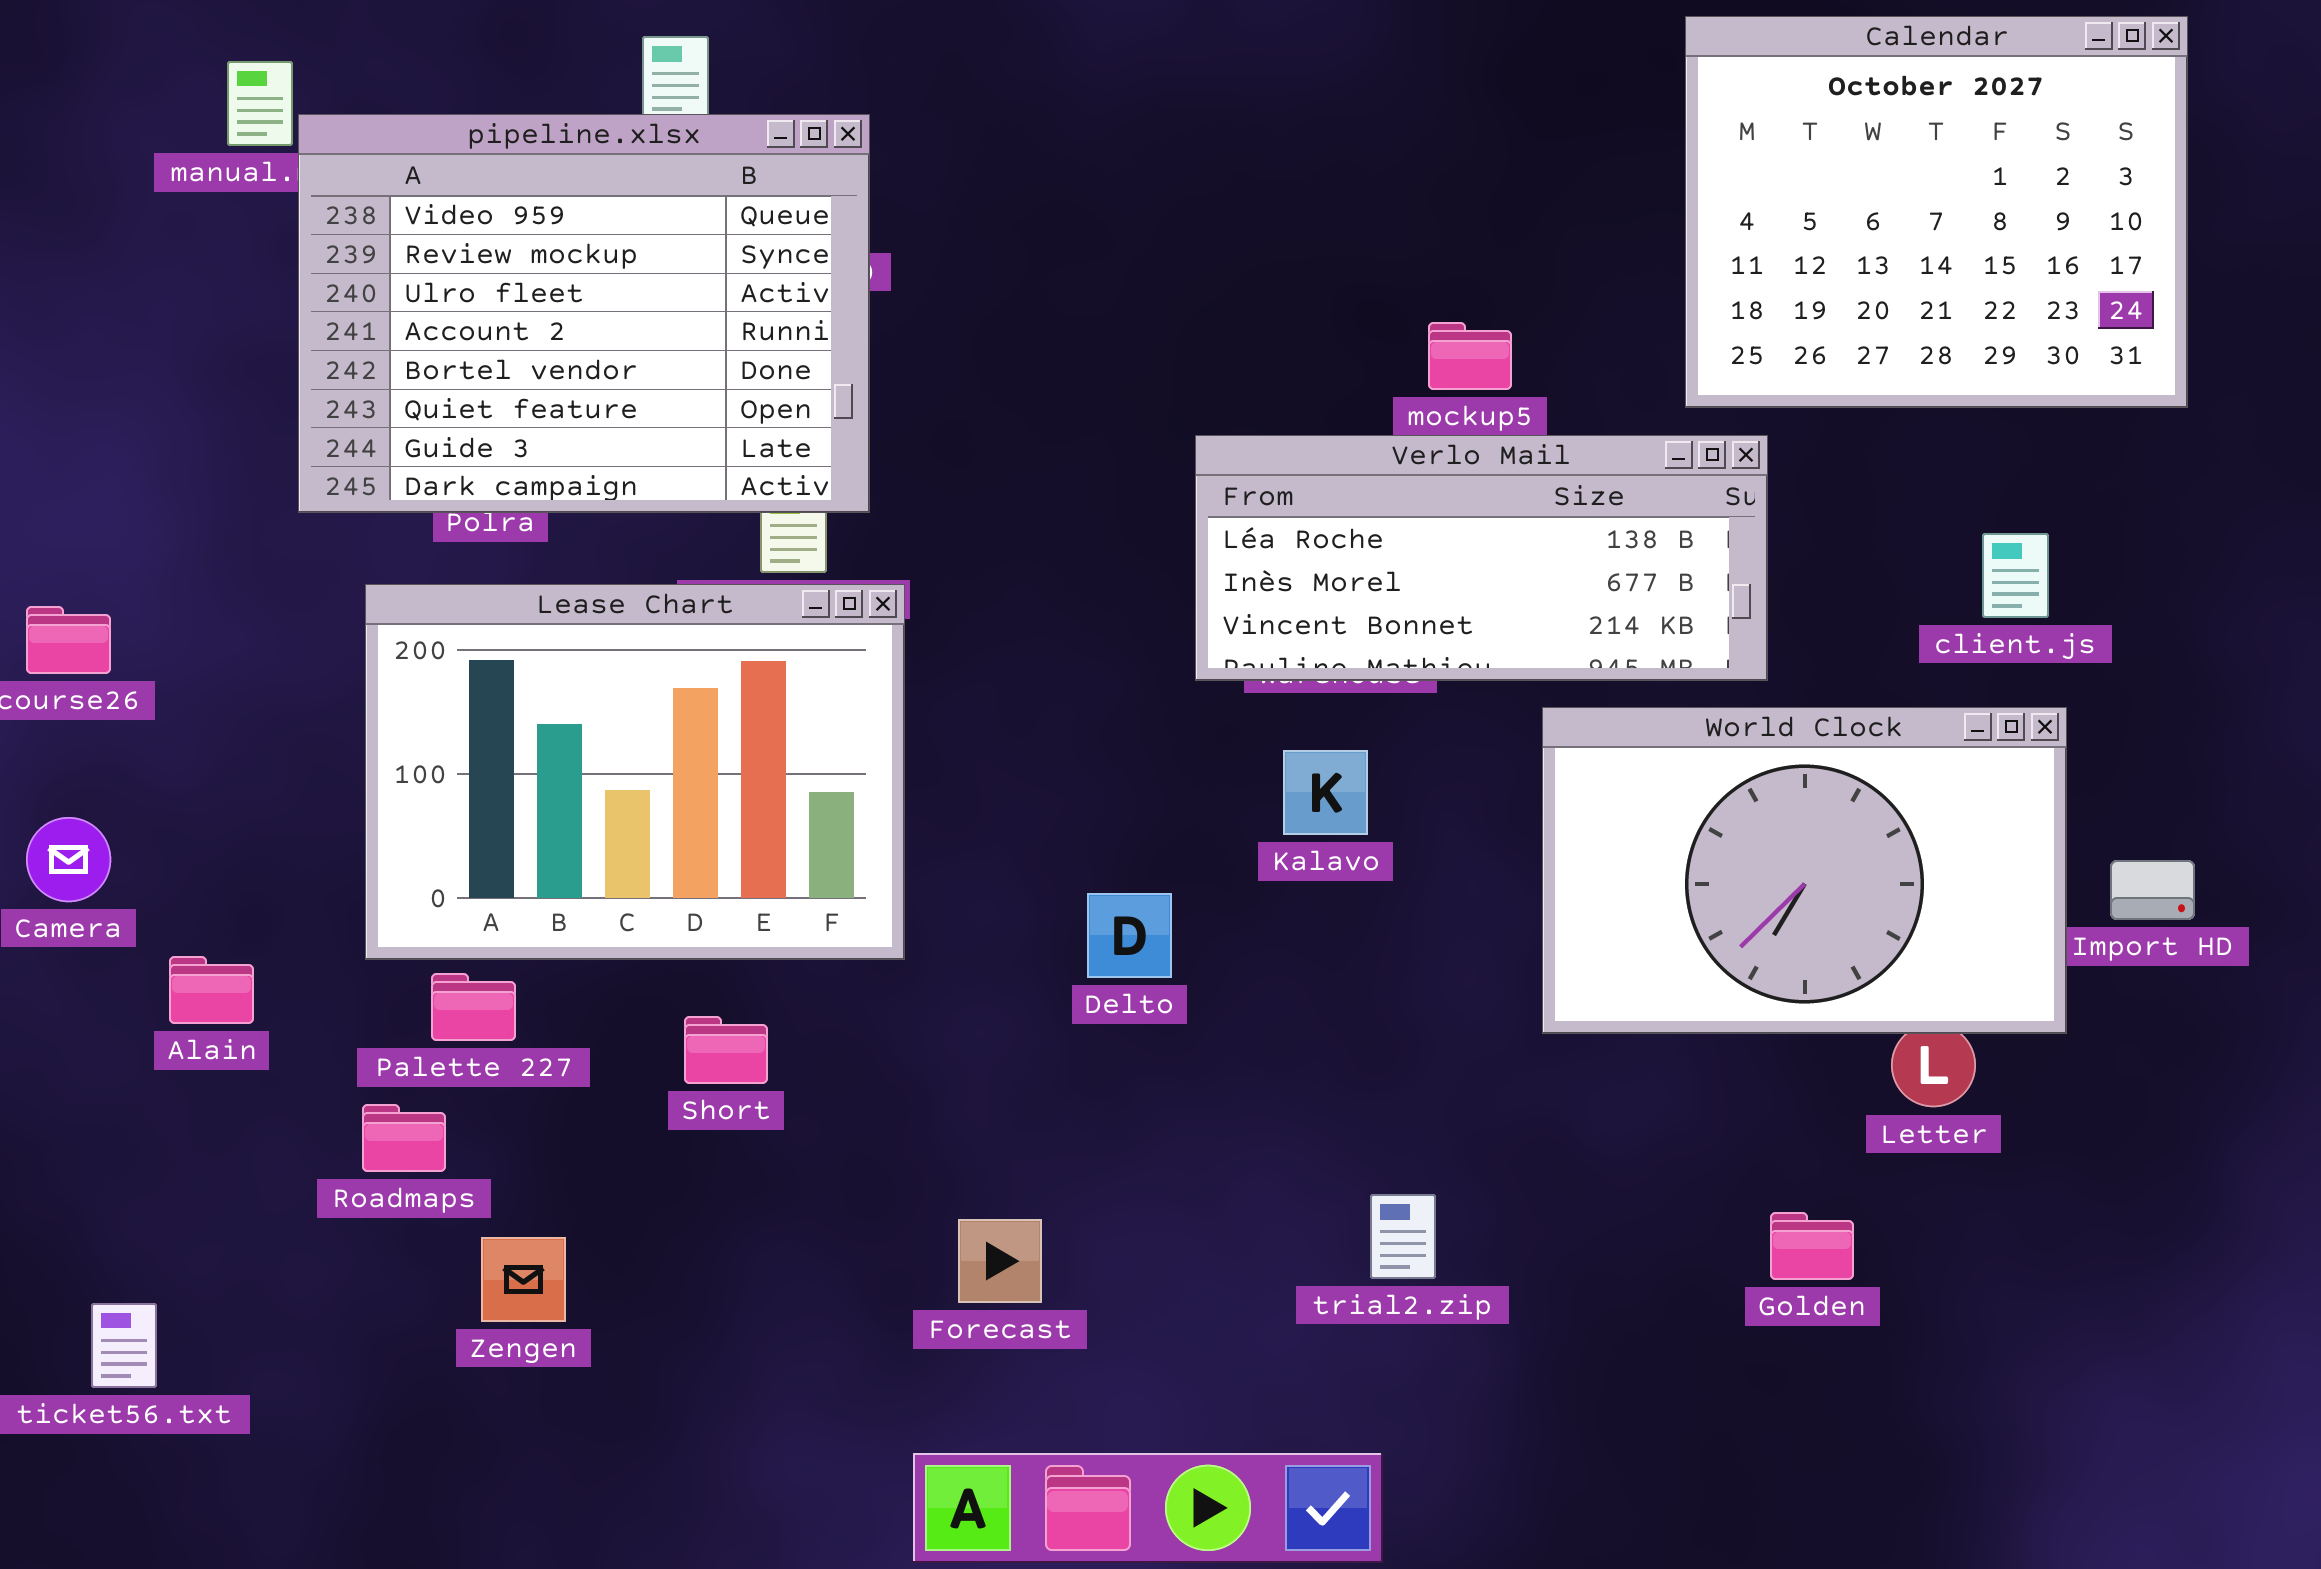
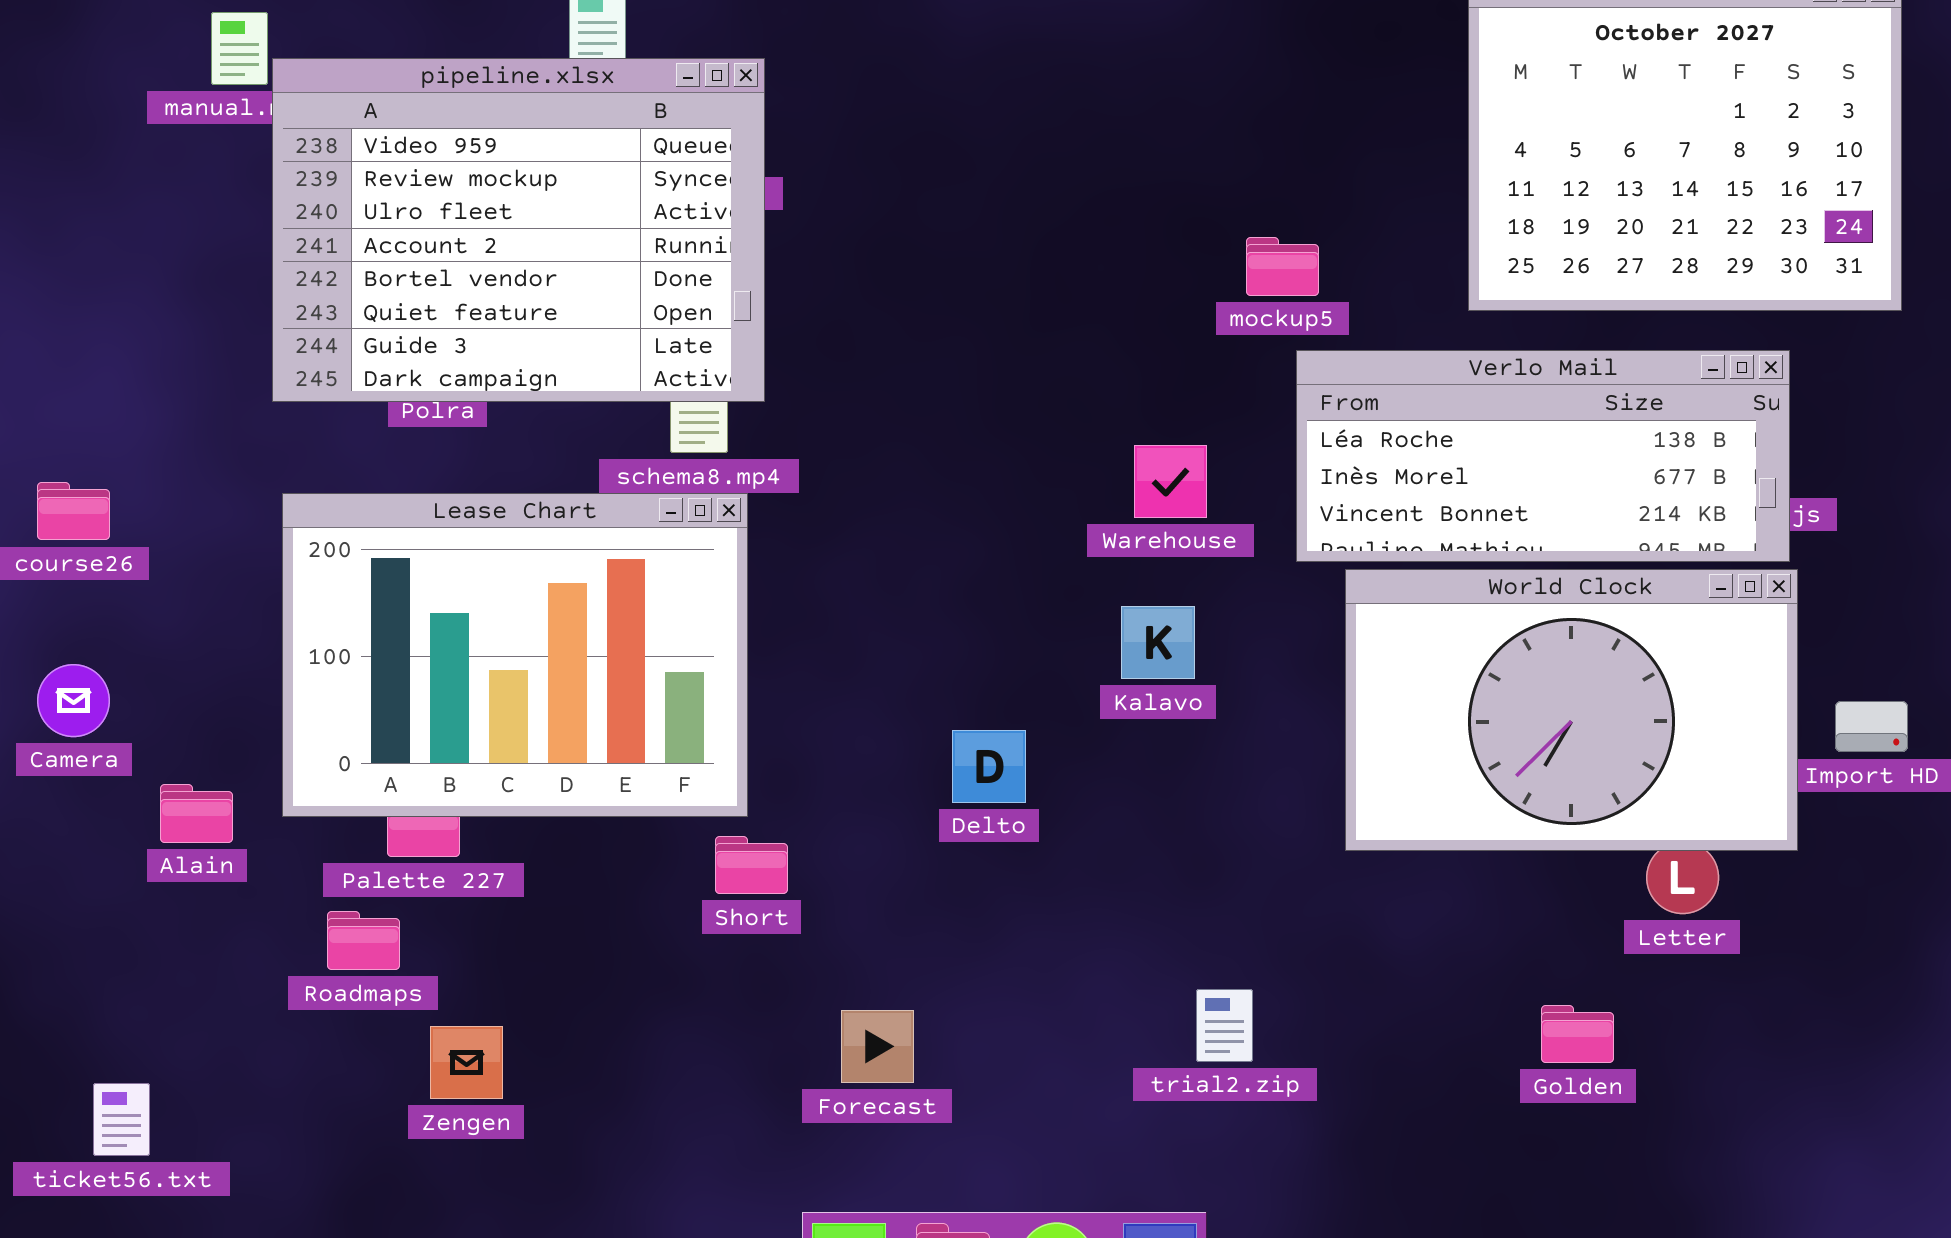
Verlo Mail: [1195,435,1768,681] -> [1296,350,1790,562], moved
Lease Chart: [365,584,905,960] -> [282,493,748,817], moved
Short: [684,1016,768,1084] -> [715,836,788,894], moved

